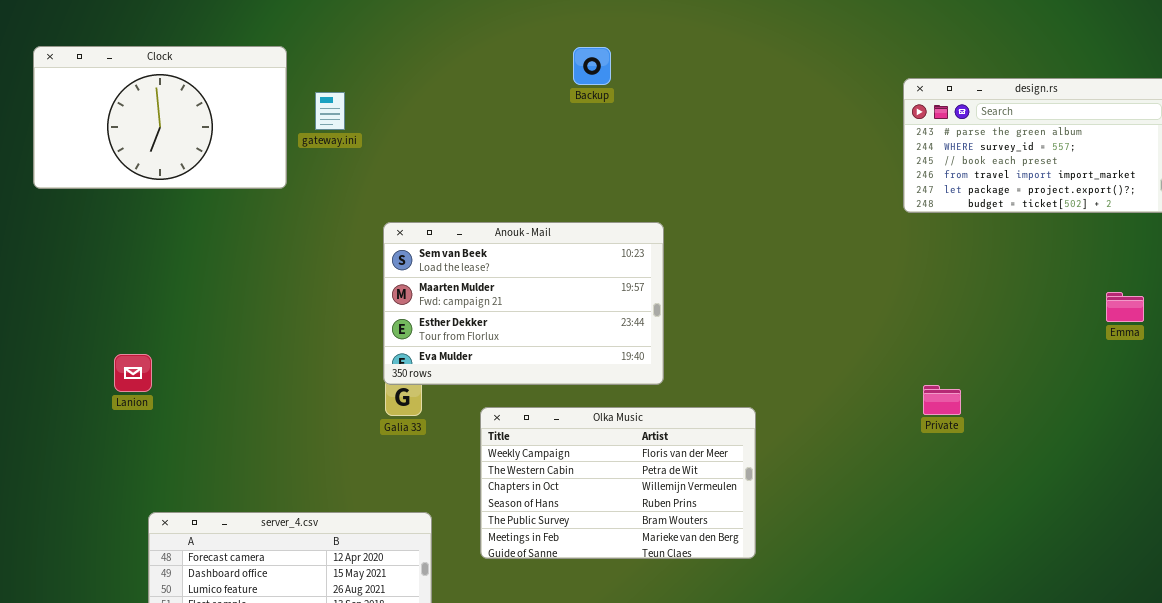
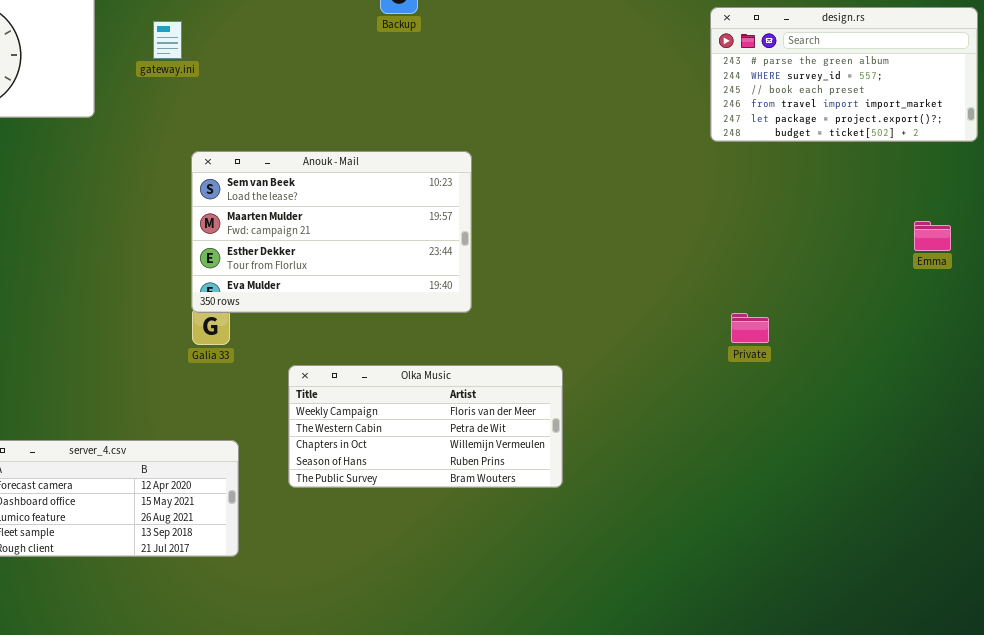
gateway.ini: [315,92,345,130] -> [153,21,182,59], moved
Olka Music: [480,407,756,559] -> [288,365,563,488], resized

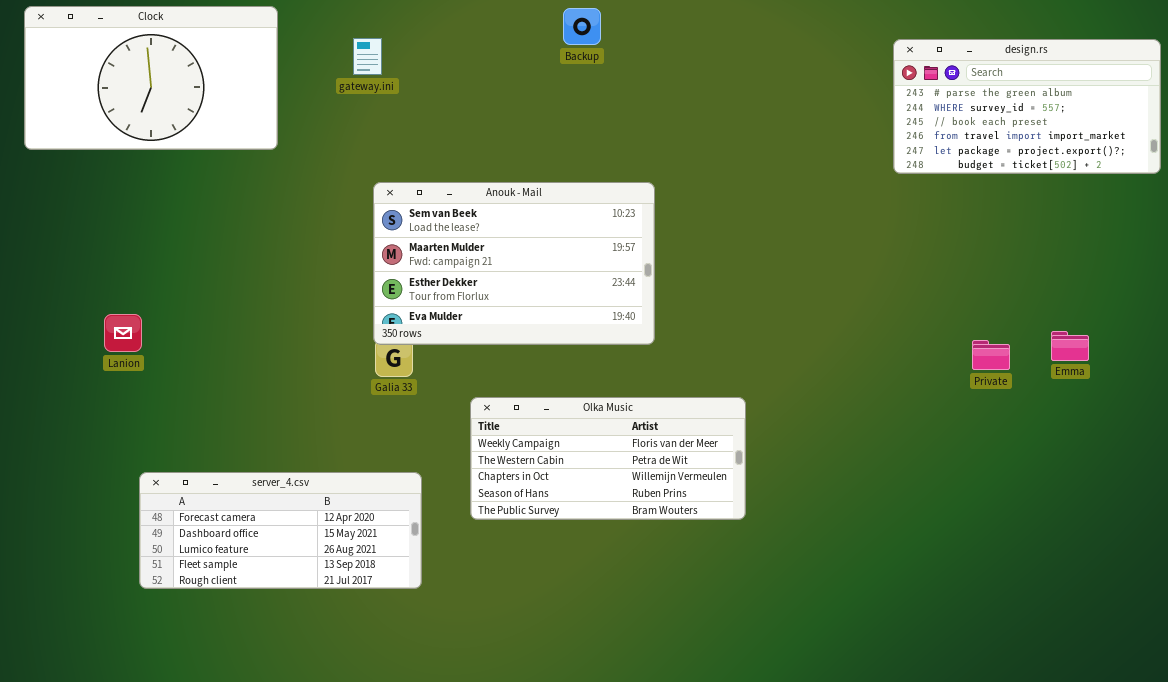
gateway.ini: [153,21,182,59] -> [353,38,382,75], moved
Emma: [914,221,951,251] -> [1051,331,1089,361], moved
Private: [731,313,769,343] -> [972,340,1010,370], moved

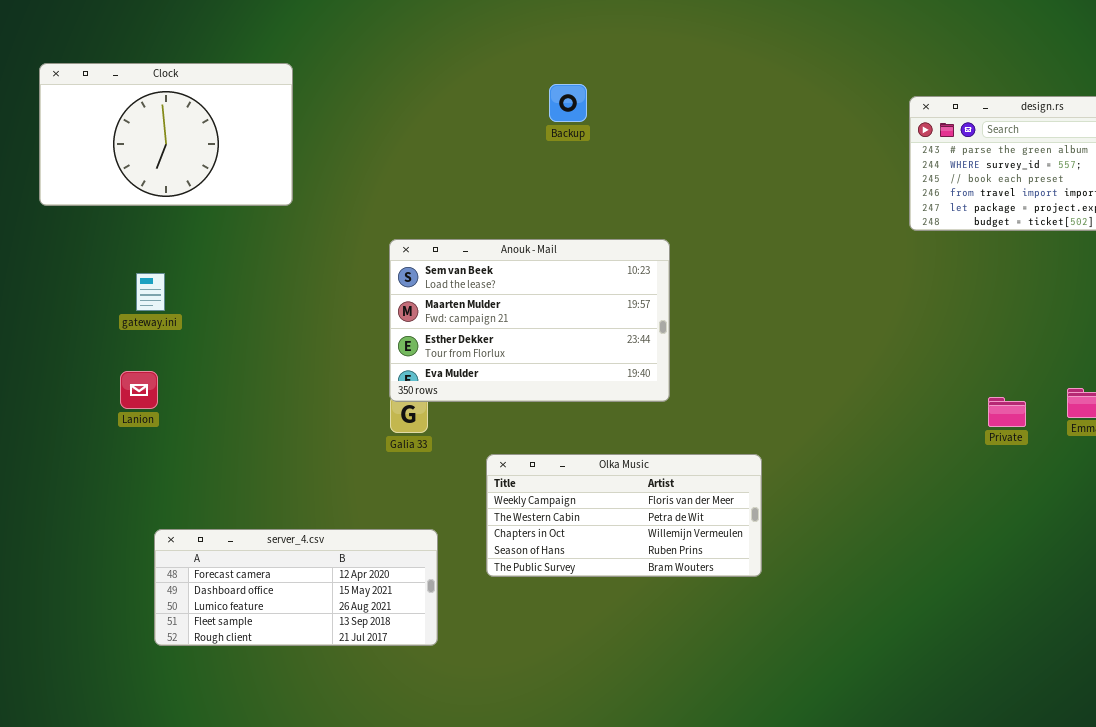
Backup: [563,8,601,45] -> [549,84,587,122], moved
gateway.ini: [353,38,382,75] -> [136,273,165,311], moved

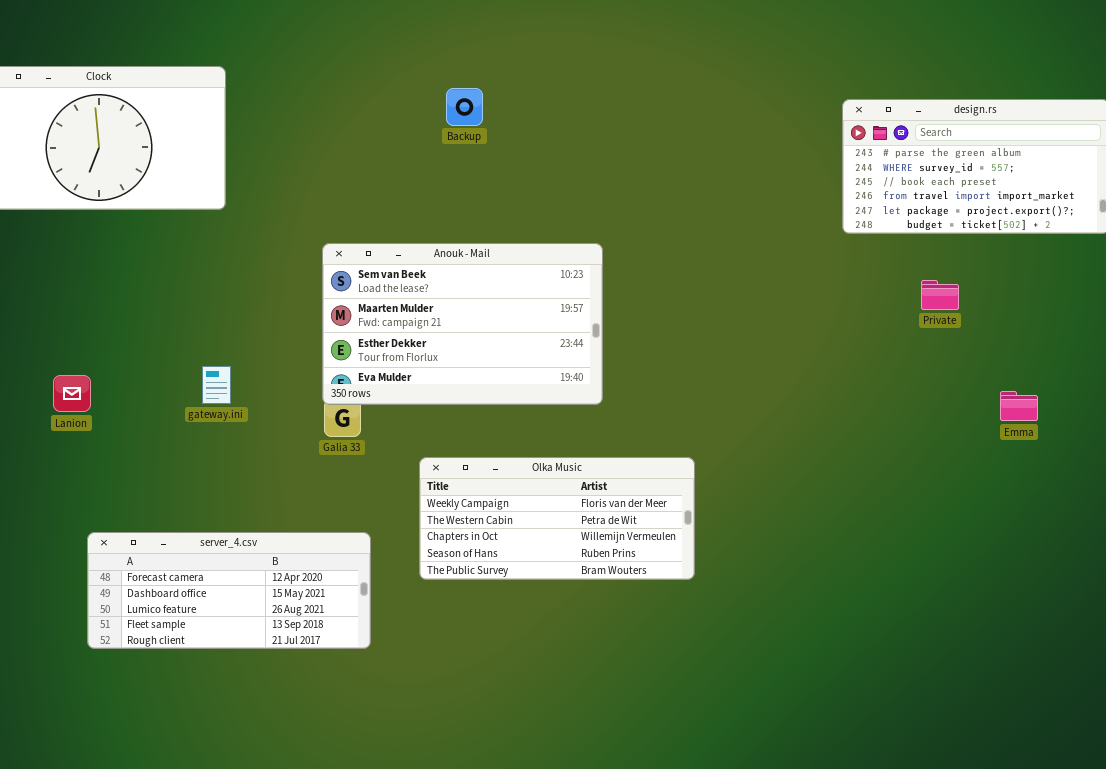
Backup: [549,84,587,122] -> [446,88,483,126], moved
gateway.ini: [136,273,165,311] -> [202,366,231,404], moved
Private: [988,397,1026,427] -> [921,280,959,310], moved

